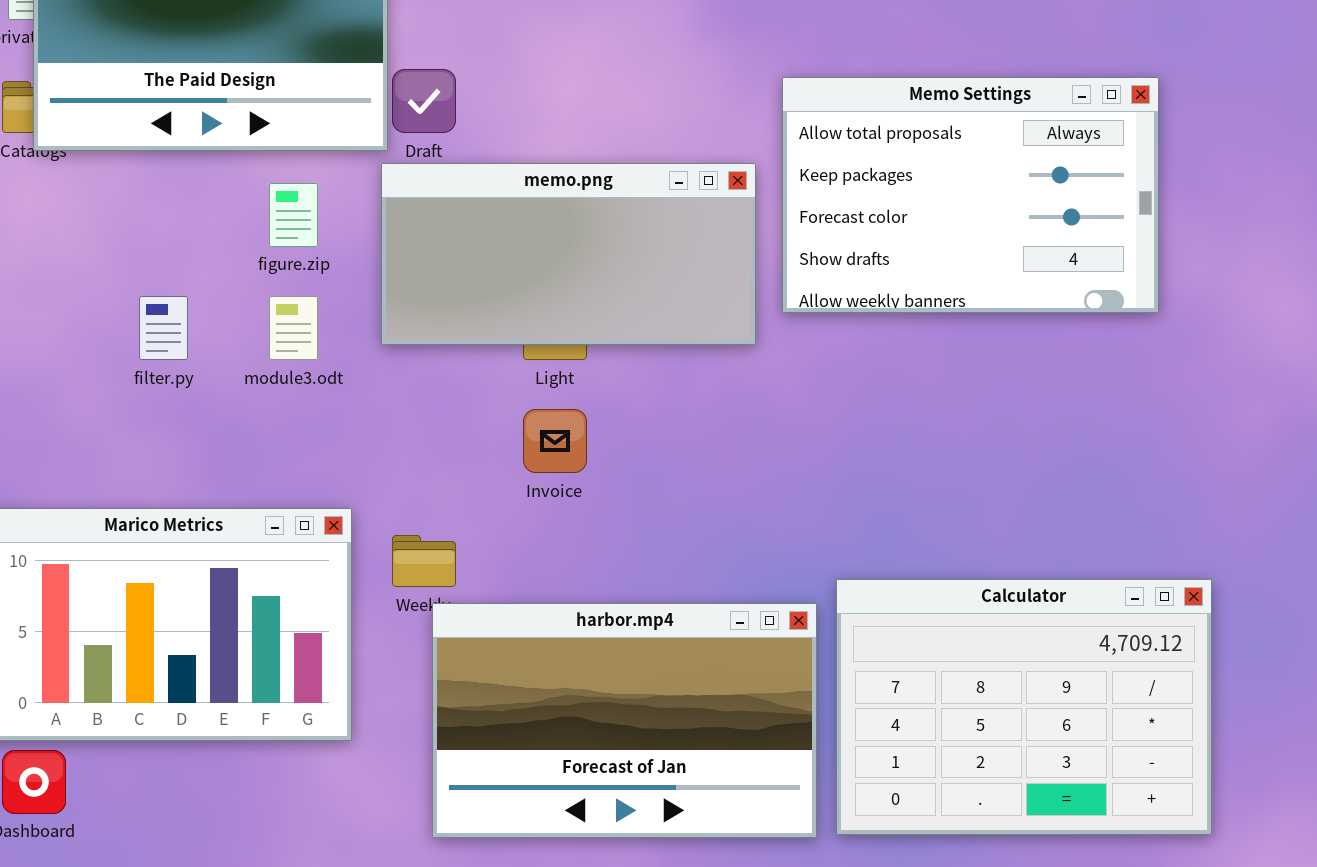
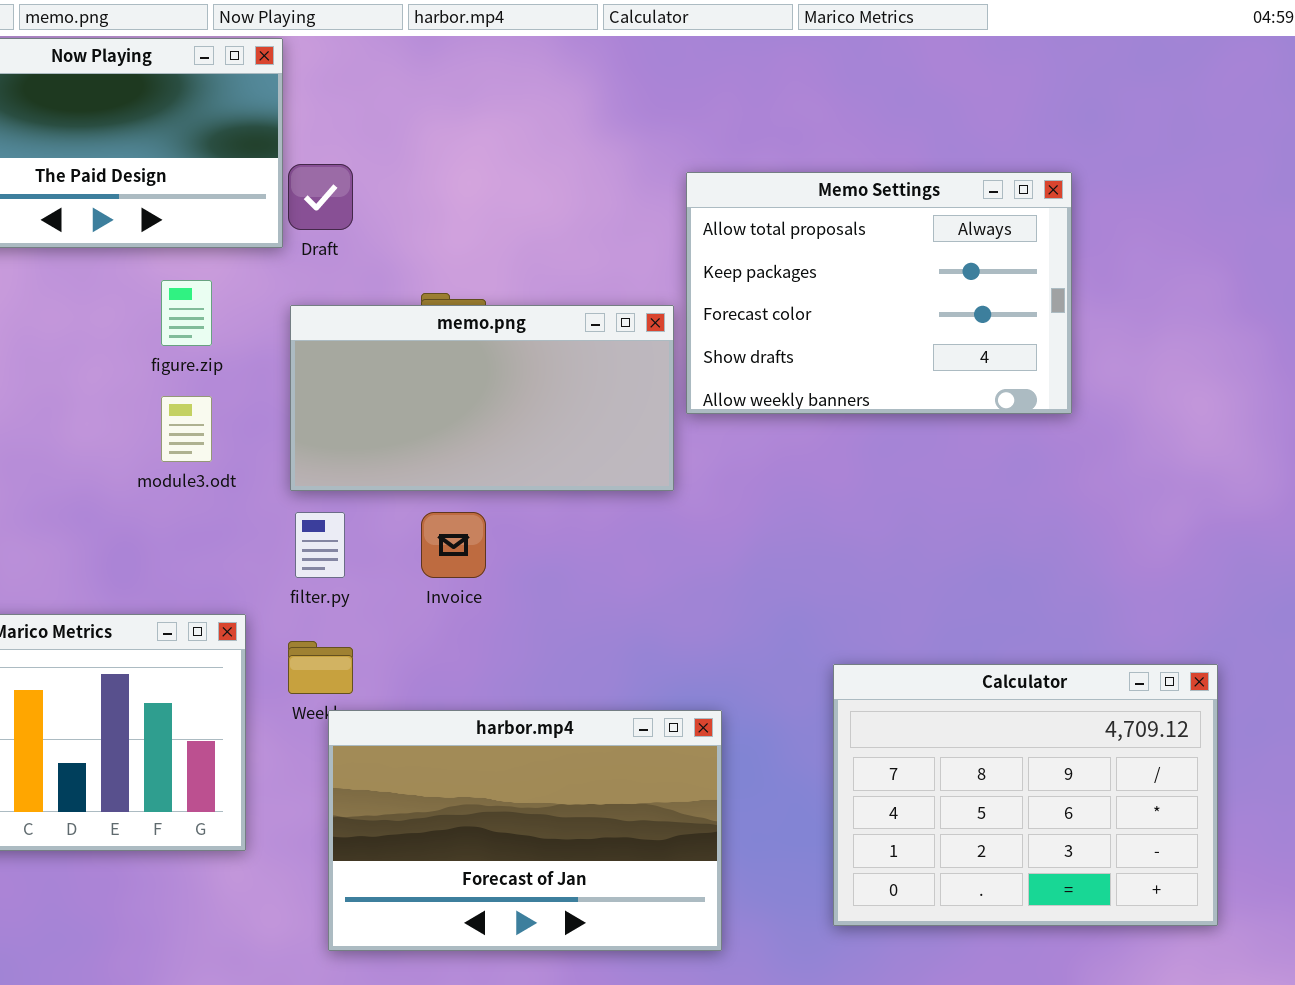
memo.png: [381,163,756,345] -> [290,305,674,491], moved
filter.py: [139,296,188,360] -> [295,512,345,578], moved
Calculator: [836,579,1212,835] -> [833,664,1218,926], moved

